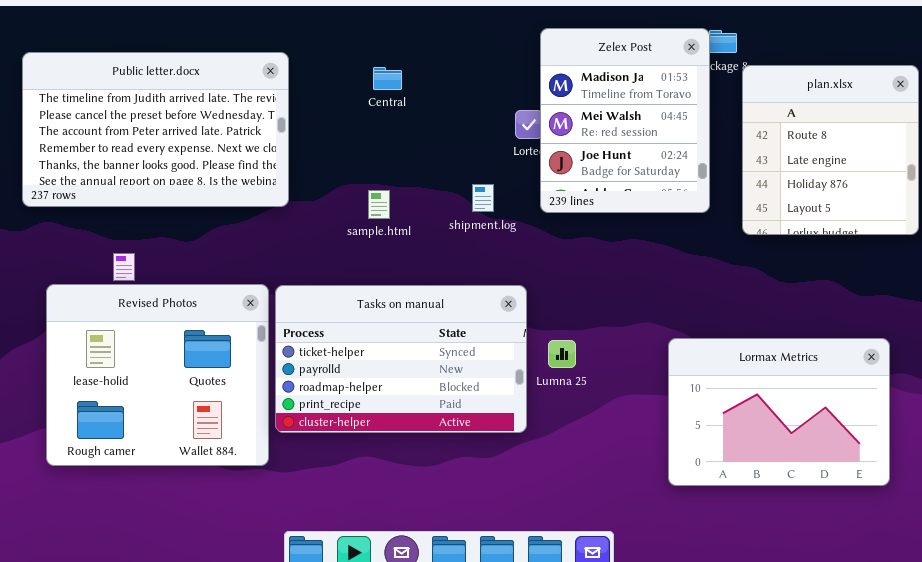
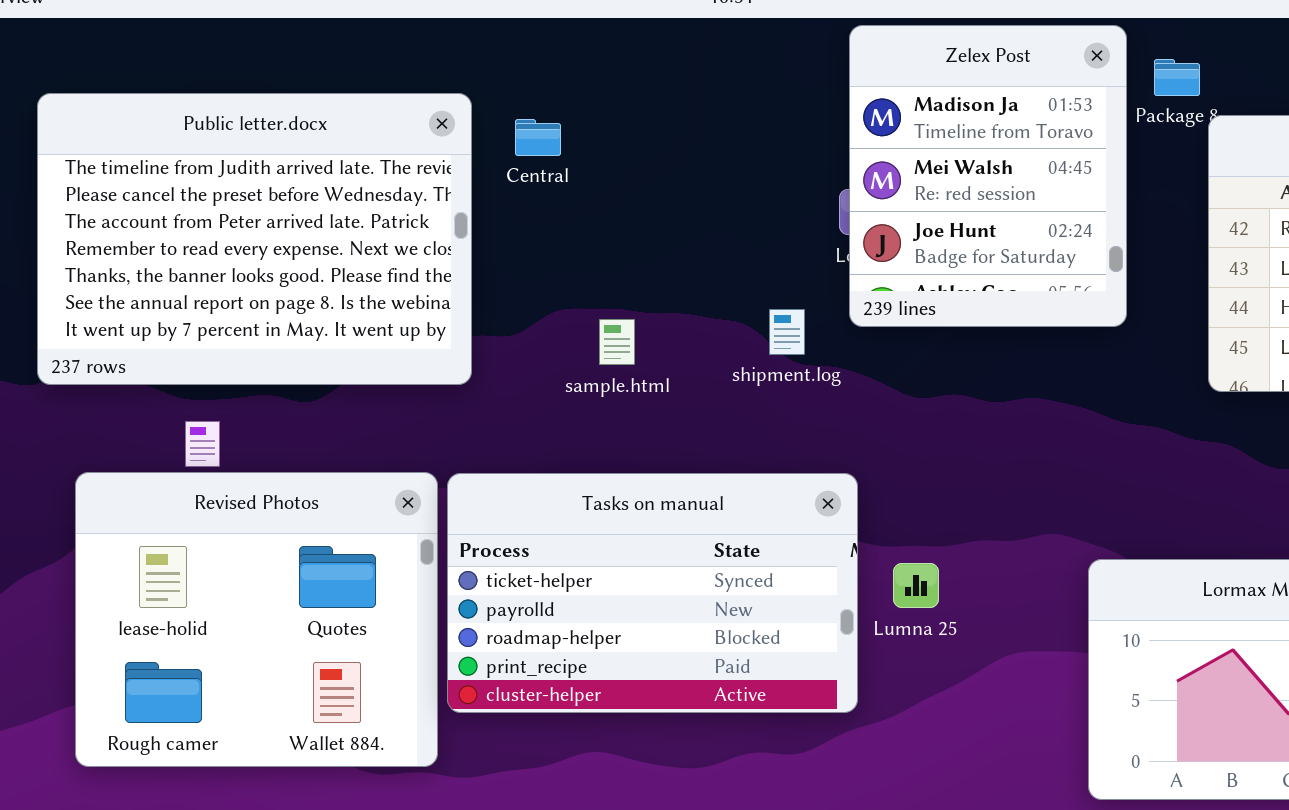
Zelex Post: [540,28,710,213] -> [849,25,1127,327], moved
Public letter.docx: [22,52,289,207] -> [37,93,472,385], resized
Central: [373,67,402,90] -> [515,119,561,156], moved

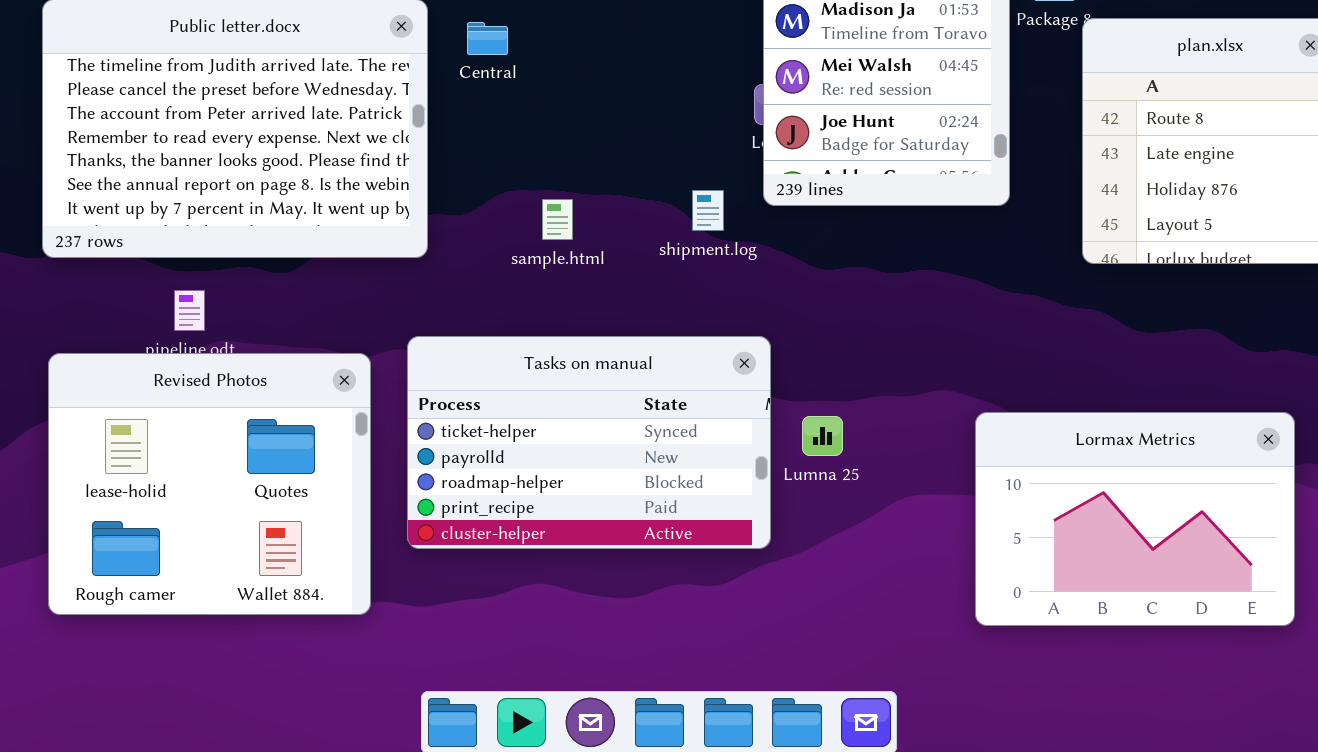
Revised Photos: [75,472,438,767] -> [48,353,371,615], moved

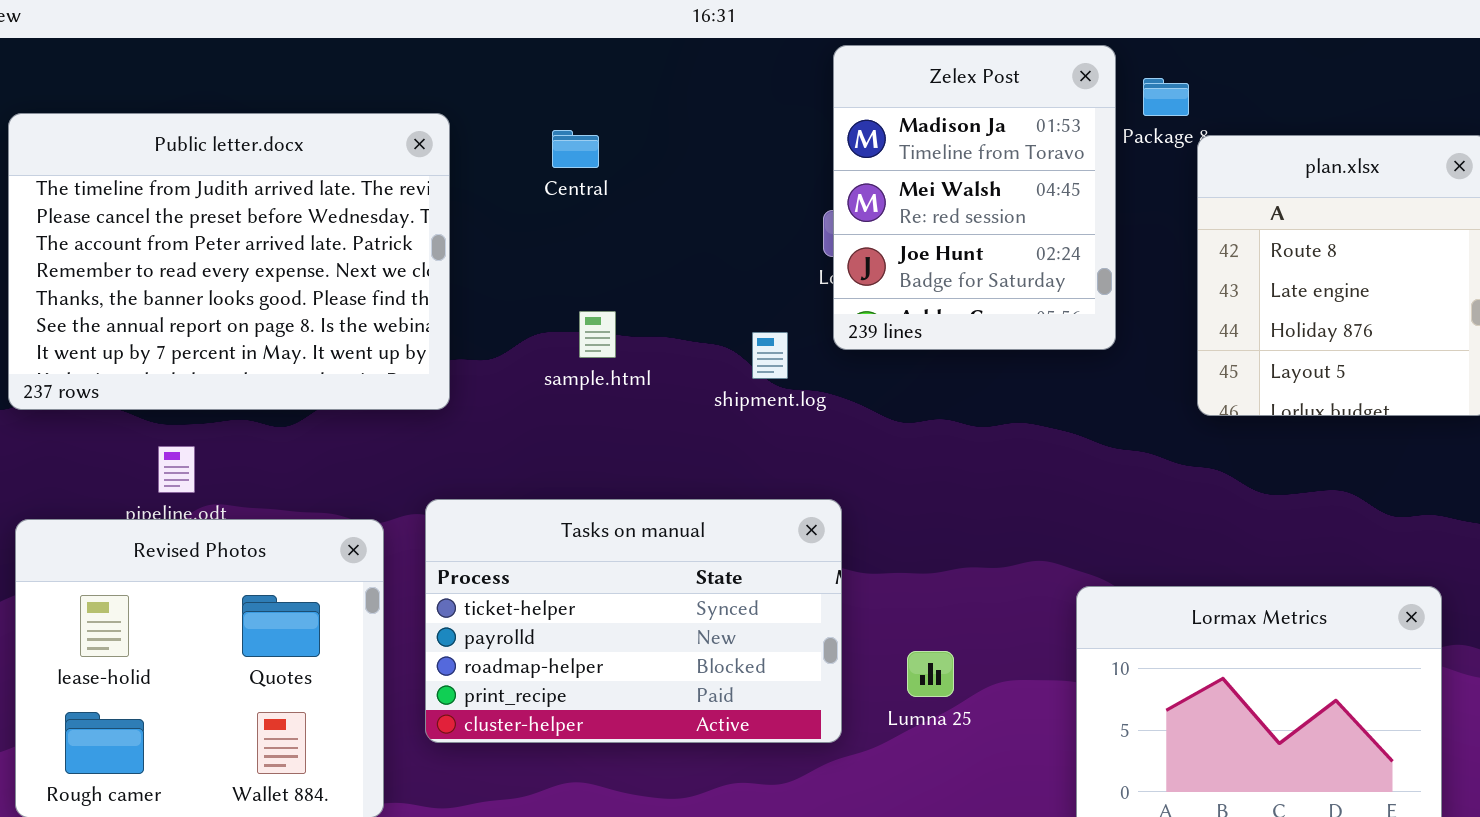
Central: [467,22,508,55] -> [552,130,599,168], moved
sample.html: [542,199,573,240] -> [579,311,616,358], moved
Lumna 25: [802,416,843,456] -> [907,651,954,697], moved

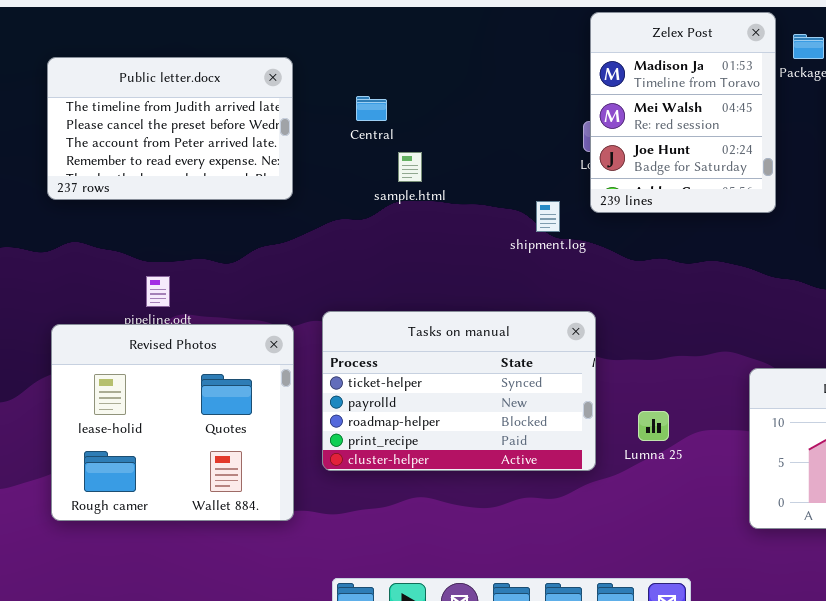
Public letter.docx: [8,113,450,410] -> [47,57,293,200], resized
Central: [552,130,599,168] -> [356,96,387,121], moved
sample.html: [579,311,616,358] -> [398,152,422,182], moved

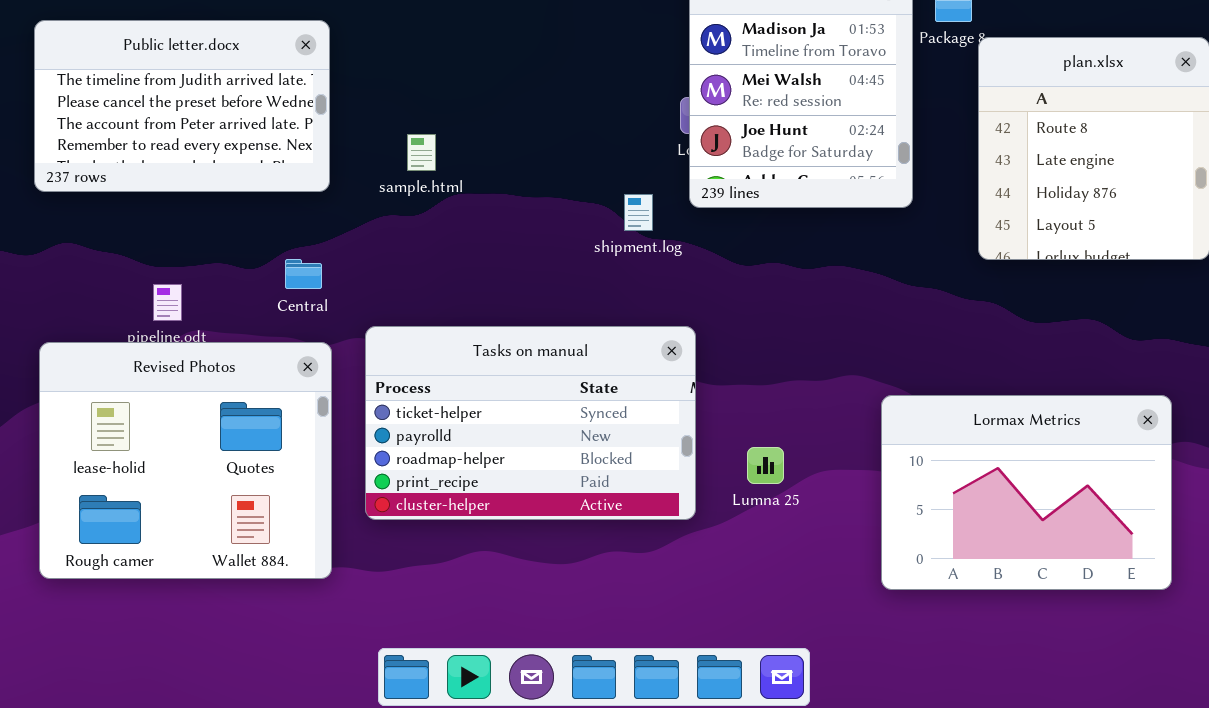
Central: [356,96,387,121] -> [285,259,322,289], moved
sample.html: [398,152,422,182] -> [407,134,436,171], moved

